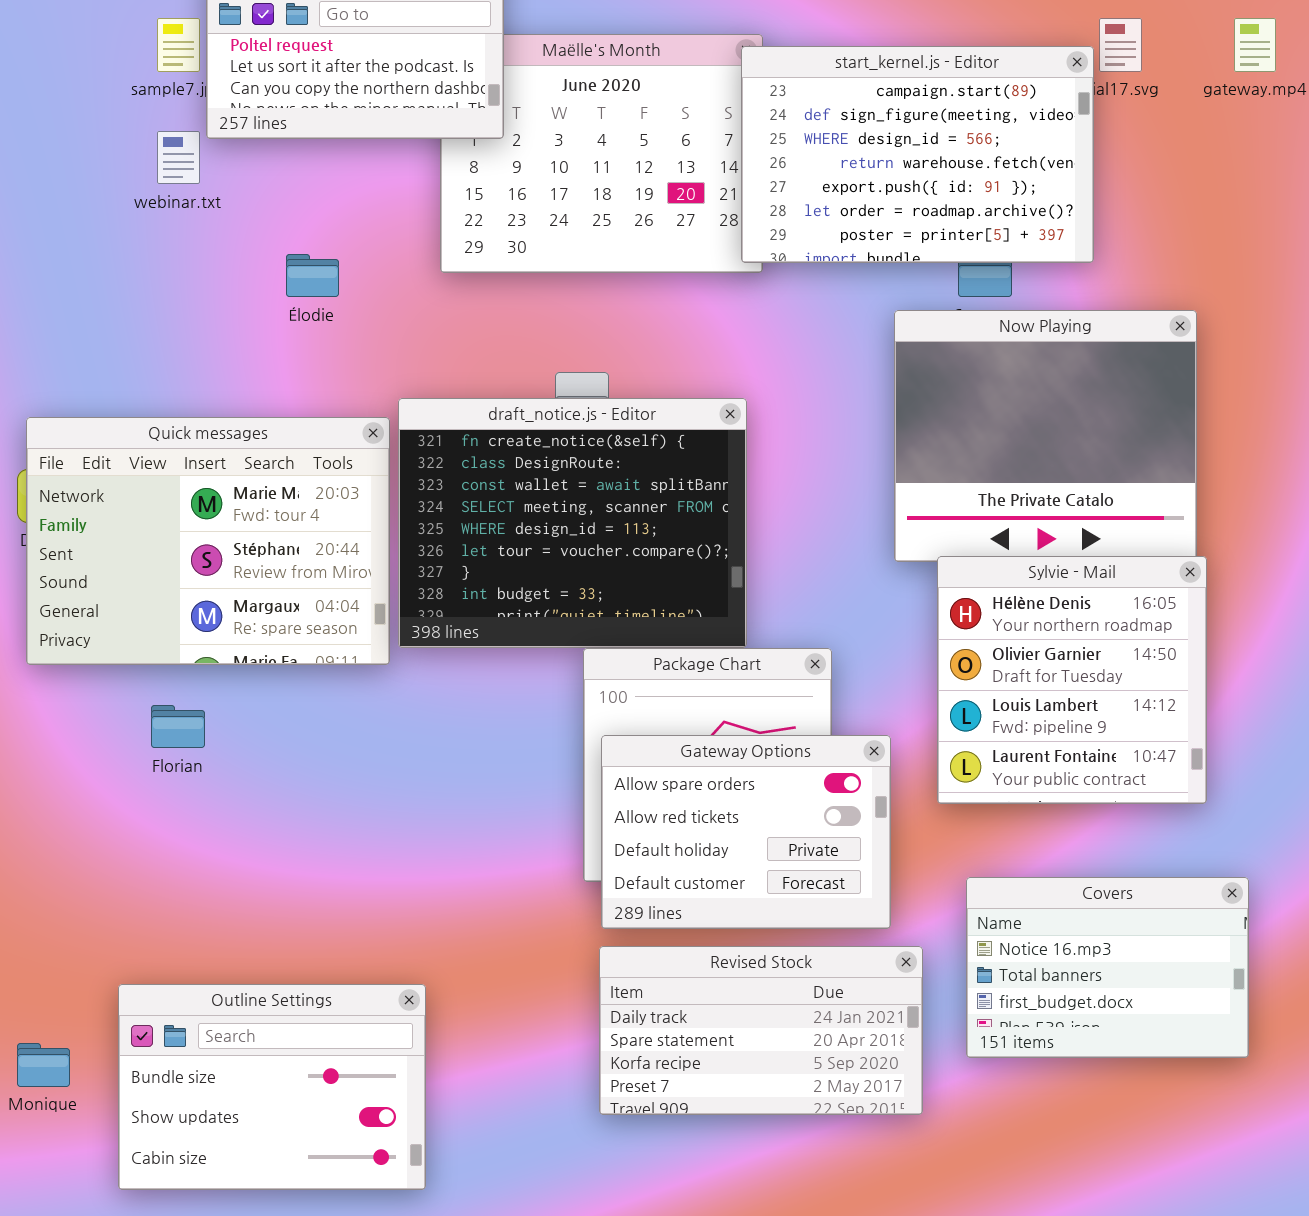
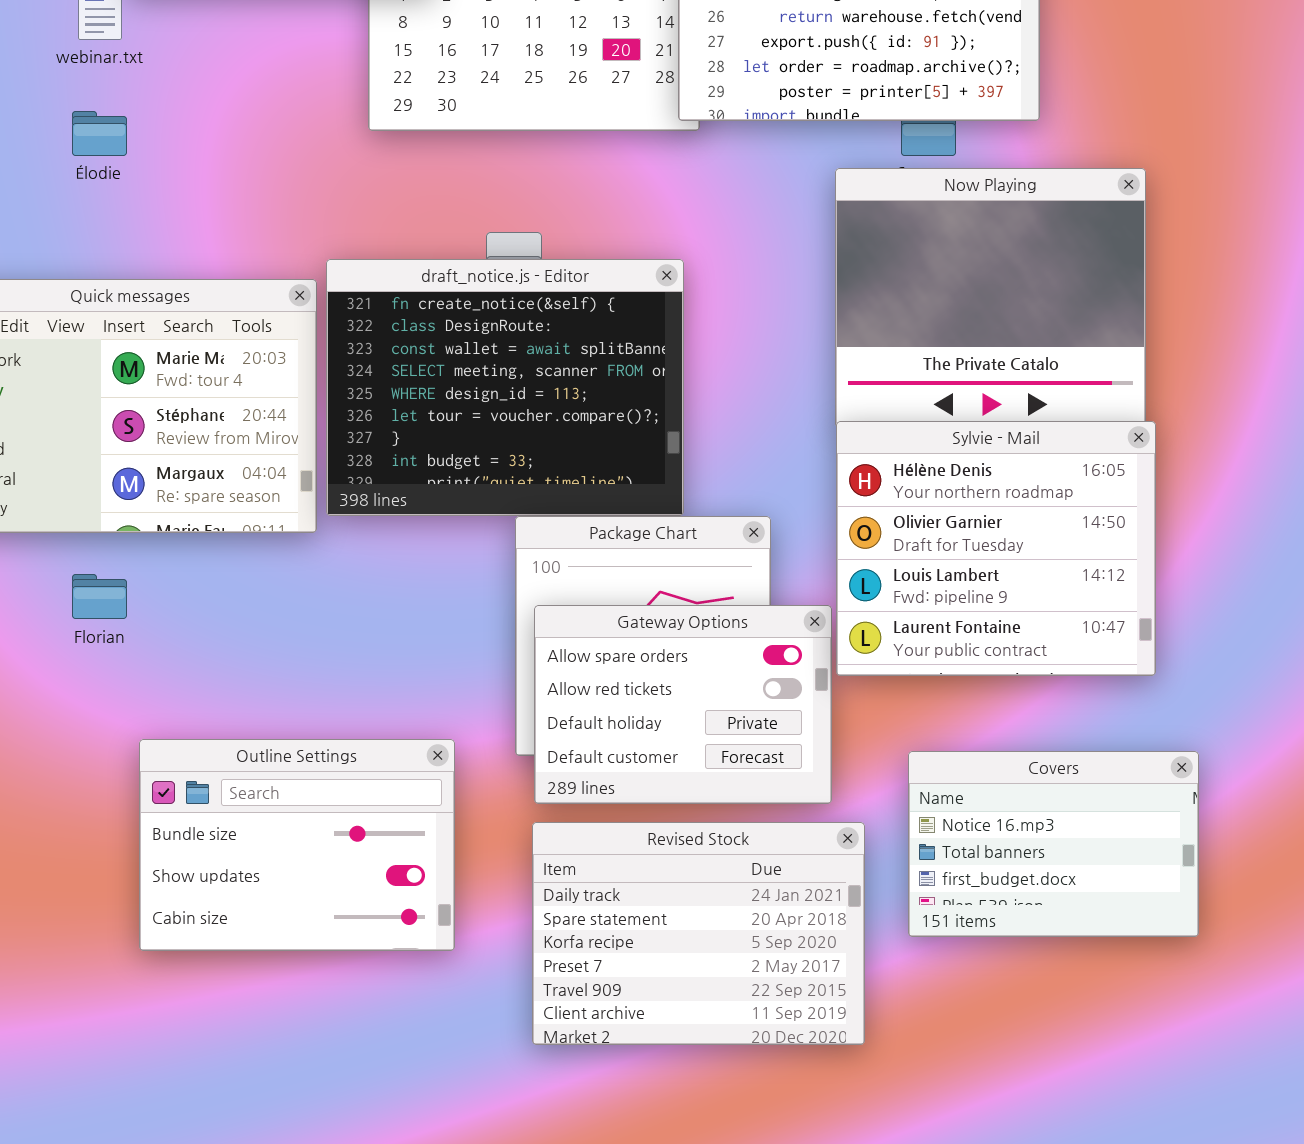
Élodie: [286,254,339,297] -> [72,111,127,156], moved
Sylvie - Mail: [937,556,1207,804] -> [836,421,1156,676], resized
Revised Stock: [599,946,923,1115] -> [532,822,865,1045], resized
Outline Settings: [118,984,426,1190] -> [139,739,455,951], moved

